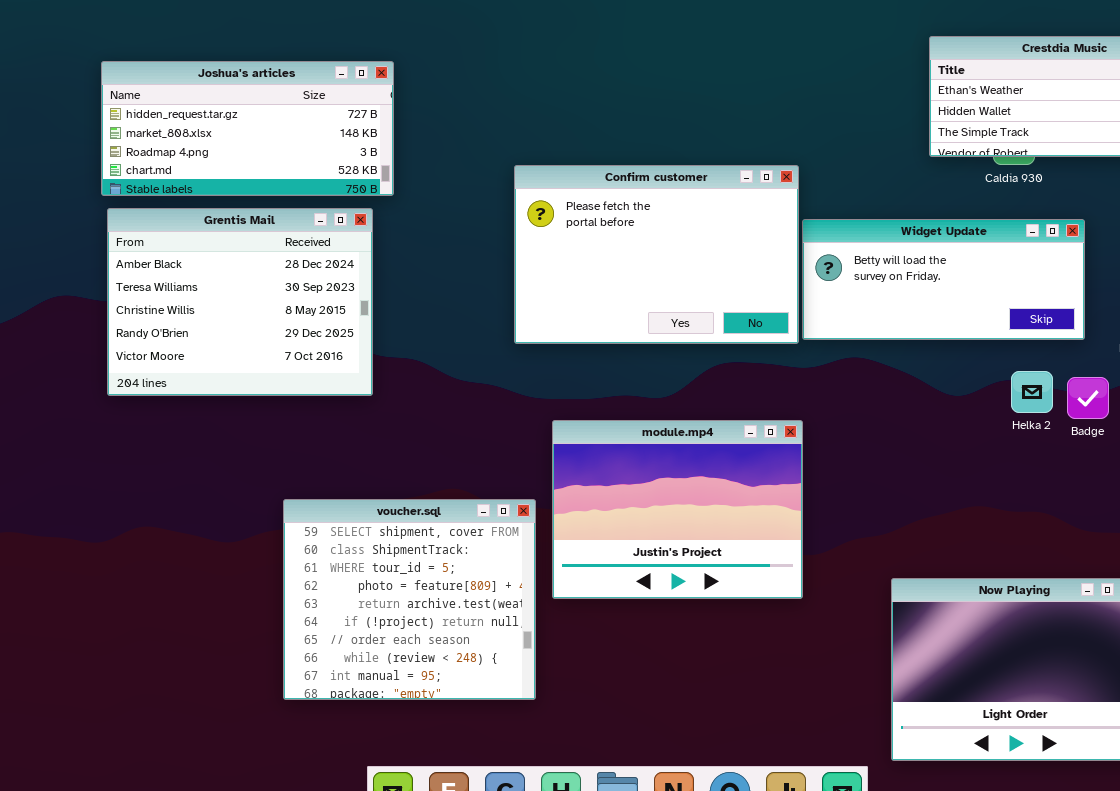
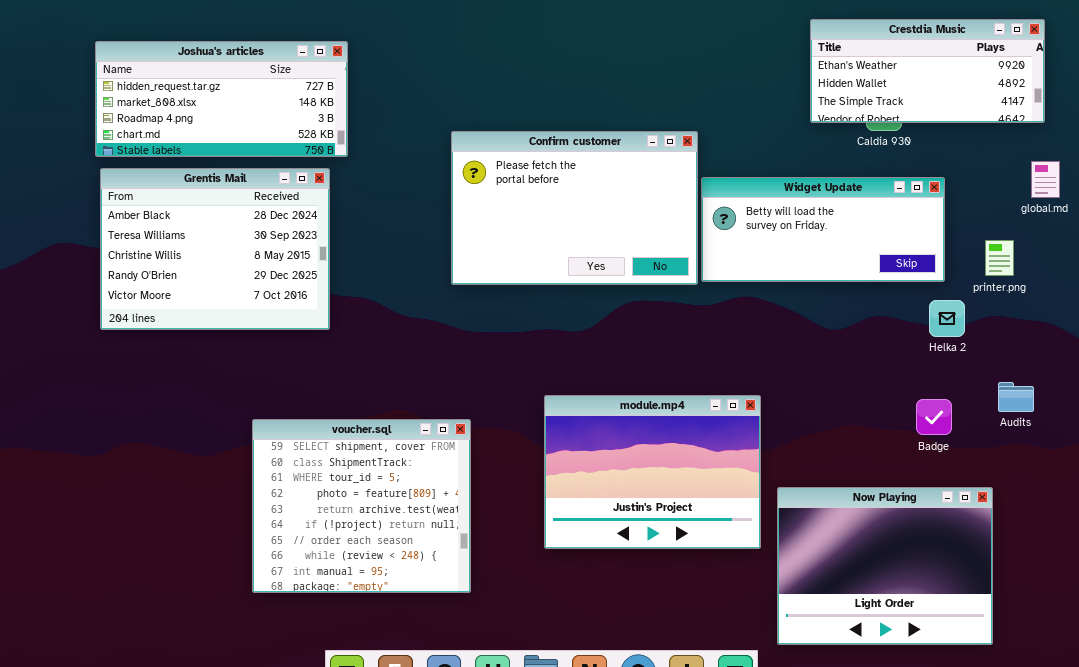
Helka 2: [1011,371,1053,413] -> [929,300,965,337], moved
Badge: [1067,377,1109,419] -> [916,399,952,435], moved
module.mp4: [552,420,803,599] -> [544,395,761,549], moved

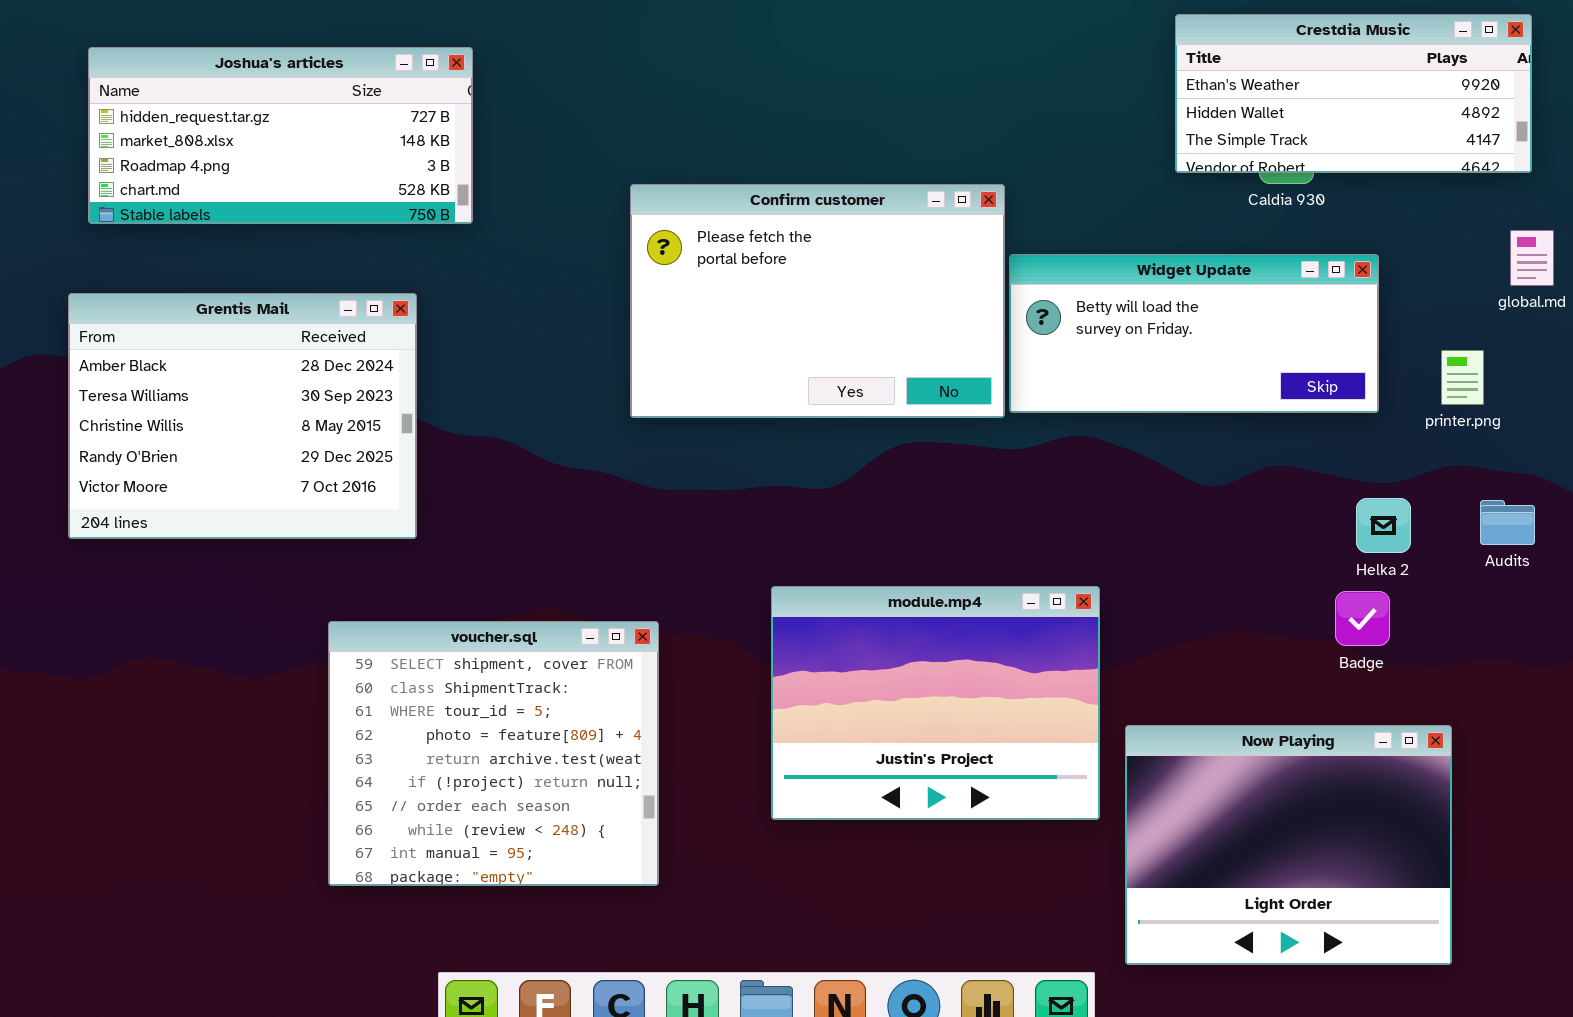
Grentis Mail: [100,168,330,330] -> [68,293,417,539], moved
Helka 2: [929,300,965,337] -> [1356,498,1411,553], moved
Audits: [998,382,1034,412] -> [1480,500,1535,545], moved

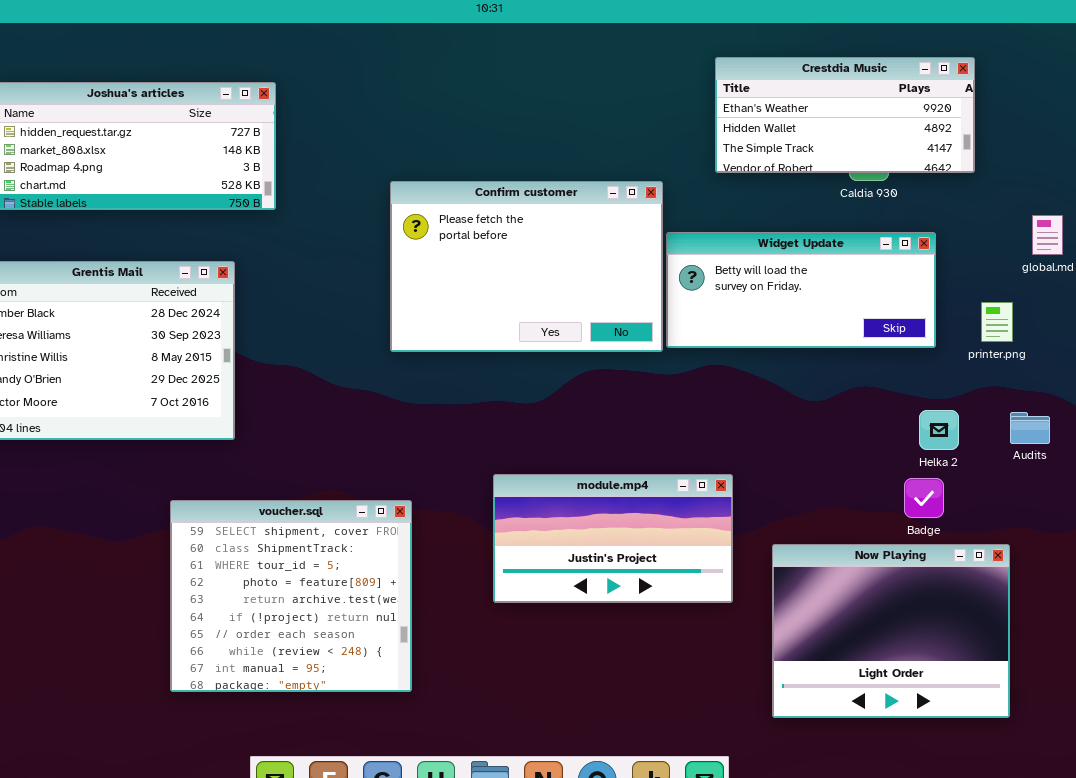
Crestdia Music: [1175,14,1532,173] -> [715,57,975,173], moved
module.mp4: [771,586,1100,820] -> [493,474,733,603], resized
Now Playing: [1125,725,1452,965] -> [772,544,1010,718], moved

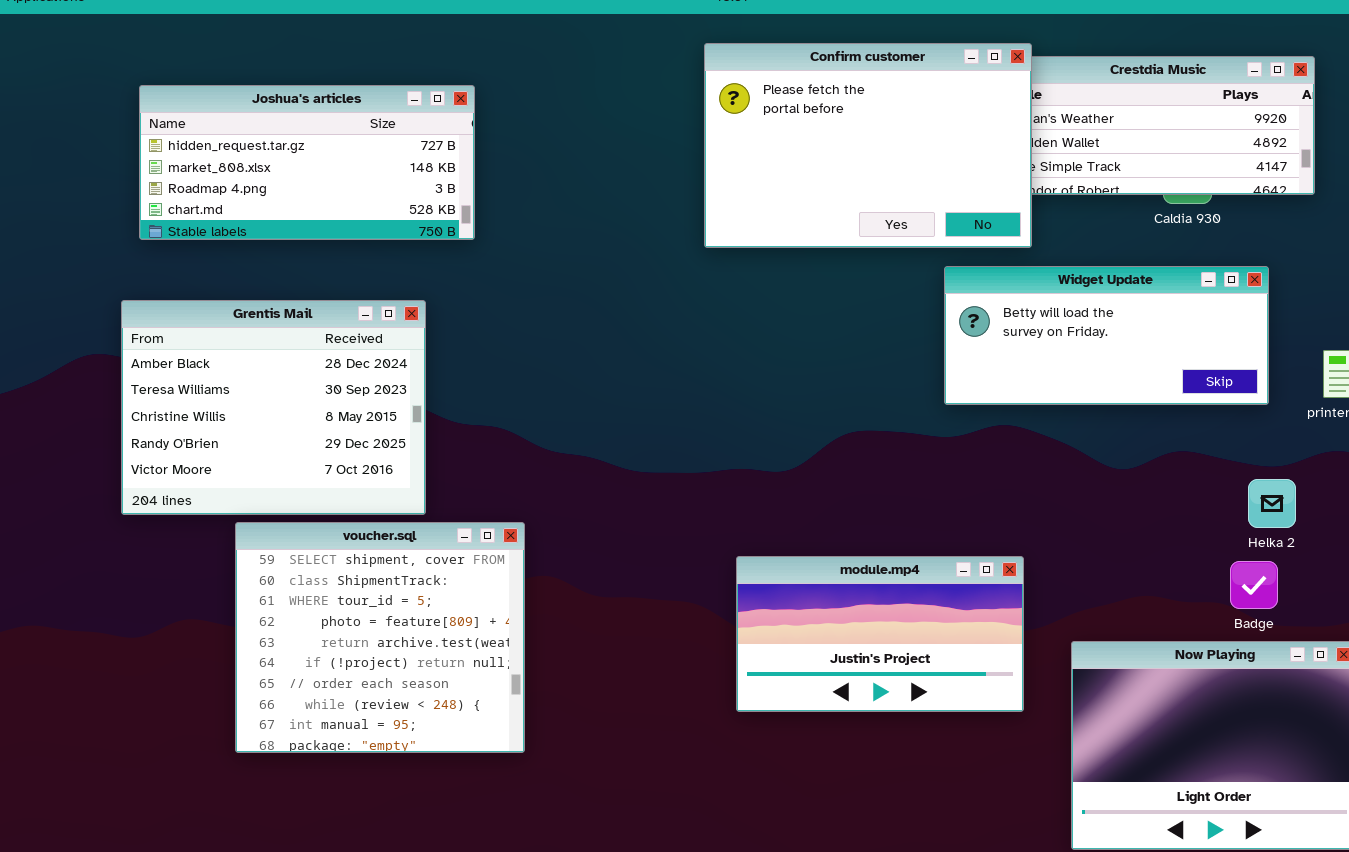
Confirm customer: [390,181,663,352] -> [704,43,1032,248], moved
voucher.sql: [170,500,412,692] -> [235,522,525,753], moved

